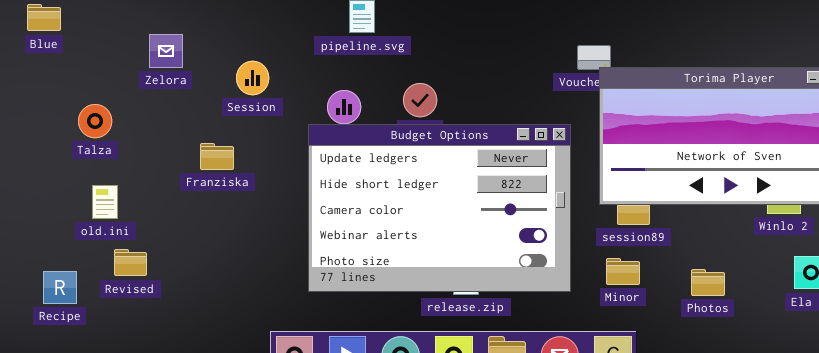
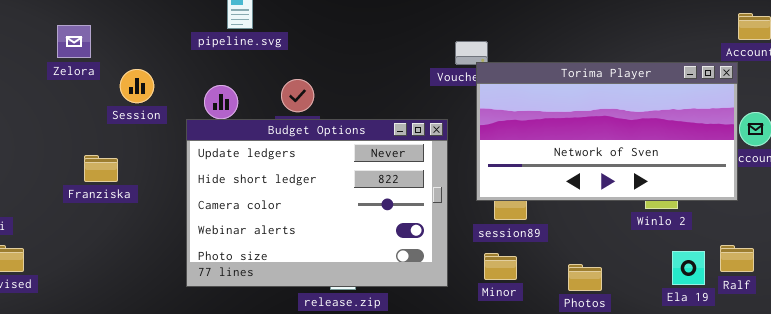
Zelora: [149,34,183,68] -> [57,25,91,58], moved
Session: [236,61,269,95] -> [120,69,154,103], moved
Franziska: [200,143,234,170] -> [84,155,118,182], moved

